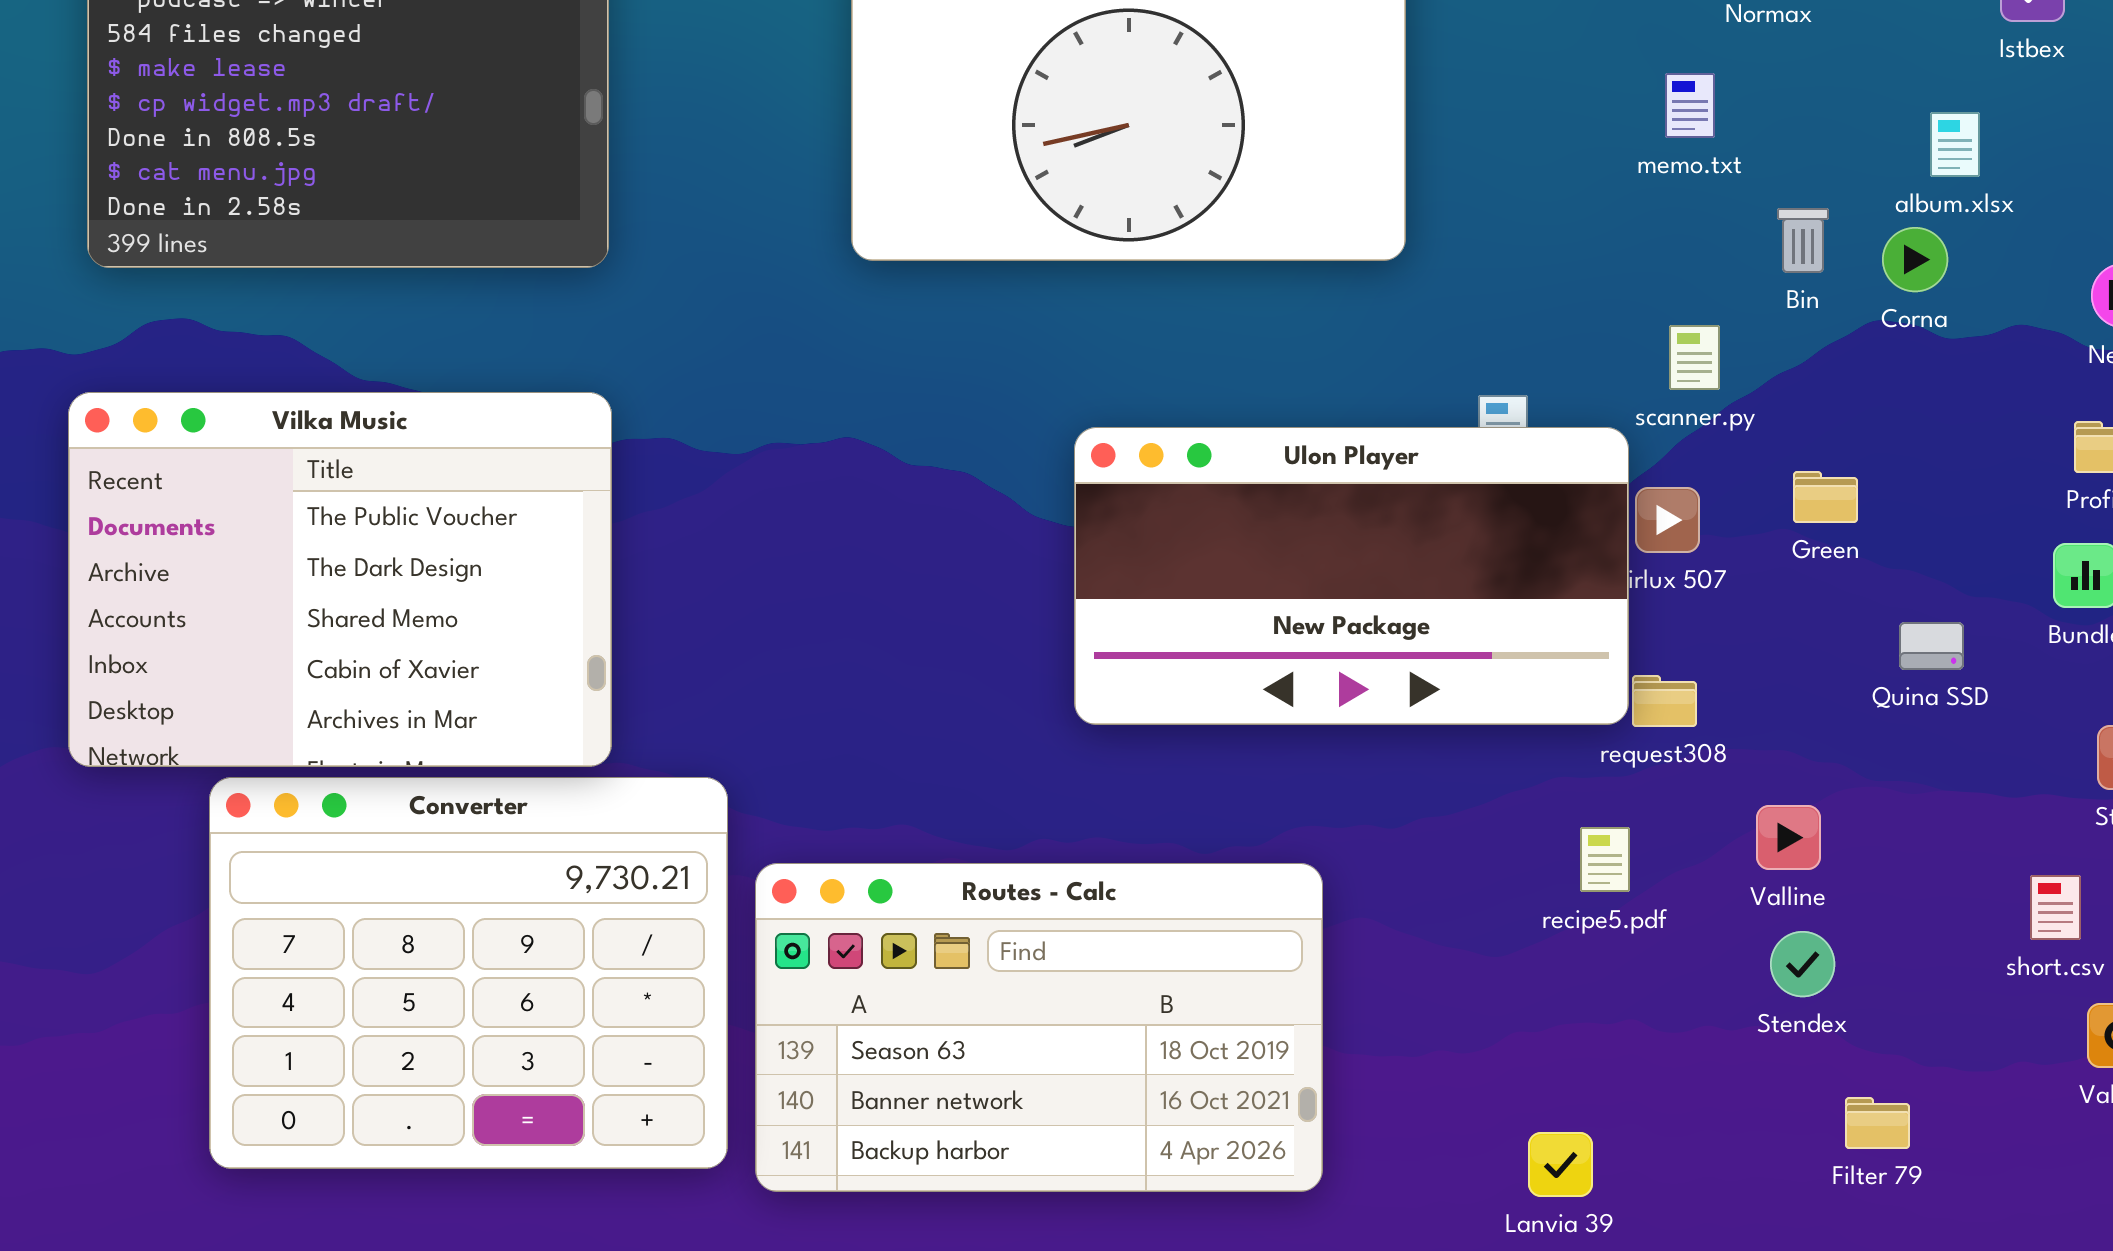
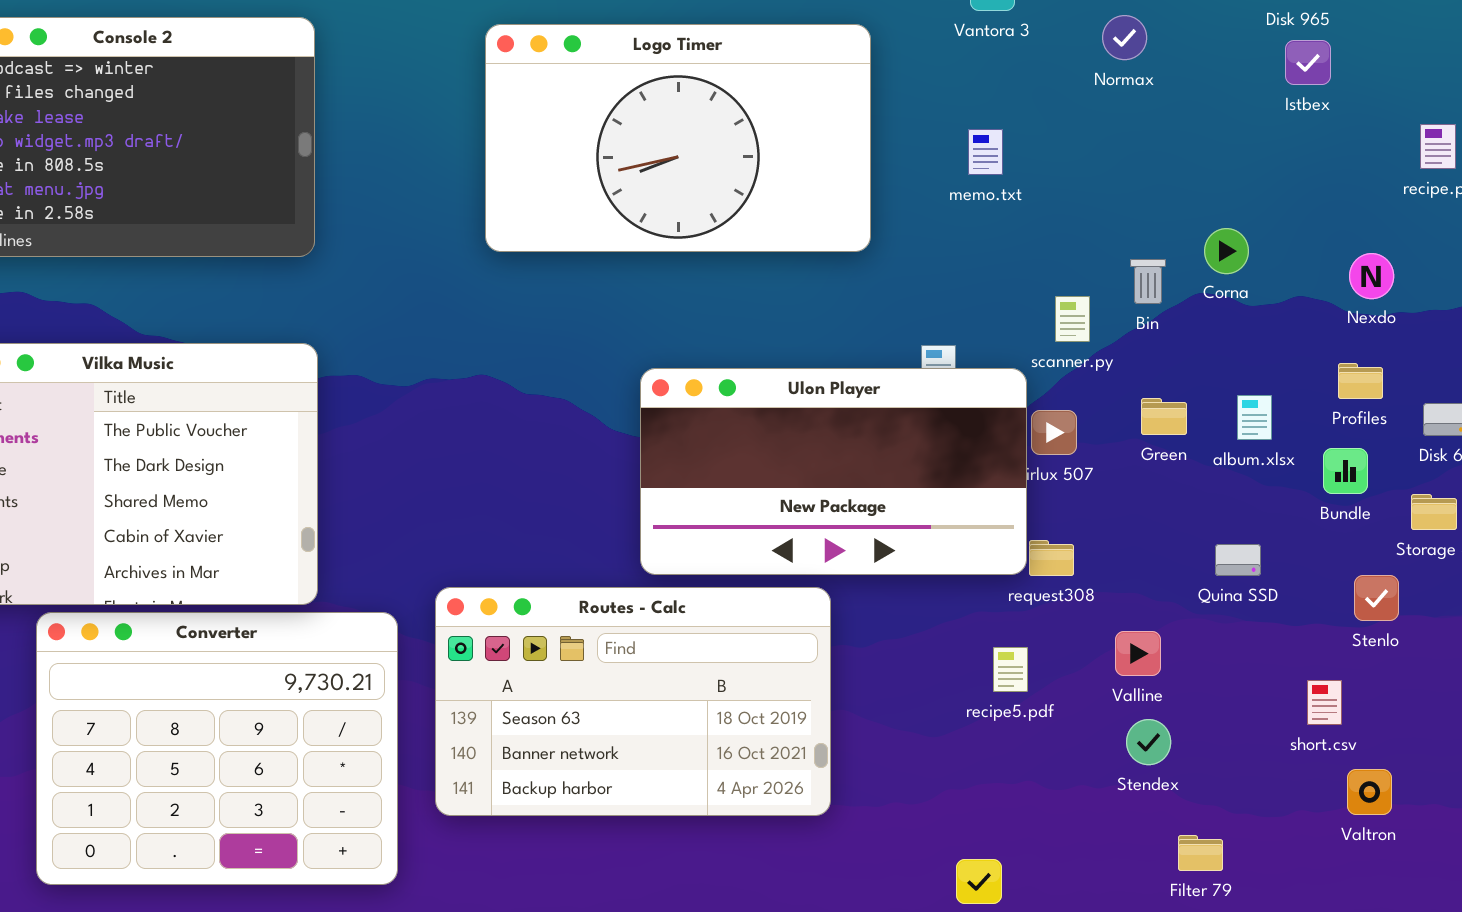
memo.txt: [1665,73,1715,138] -> [968,129,1003,175], moved
album.xlsx: [1930,112,1980,177] -> [1237,395,1272,440], moved
Bin: [1777,208,1829,273] -> [1130,259,1166,304], moved
Quina SSD: [1899,622,1964,670] -> [1215,544,1261,576], moved
Routes - Calc: [755,863,1323,1192] -> [435,587,831,816], moved

